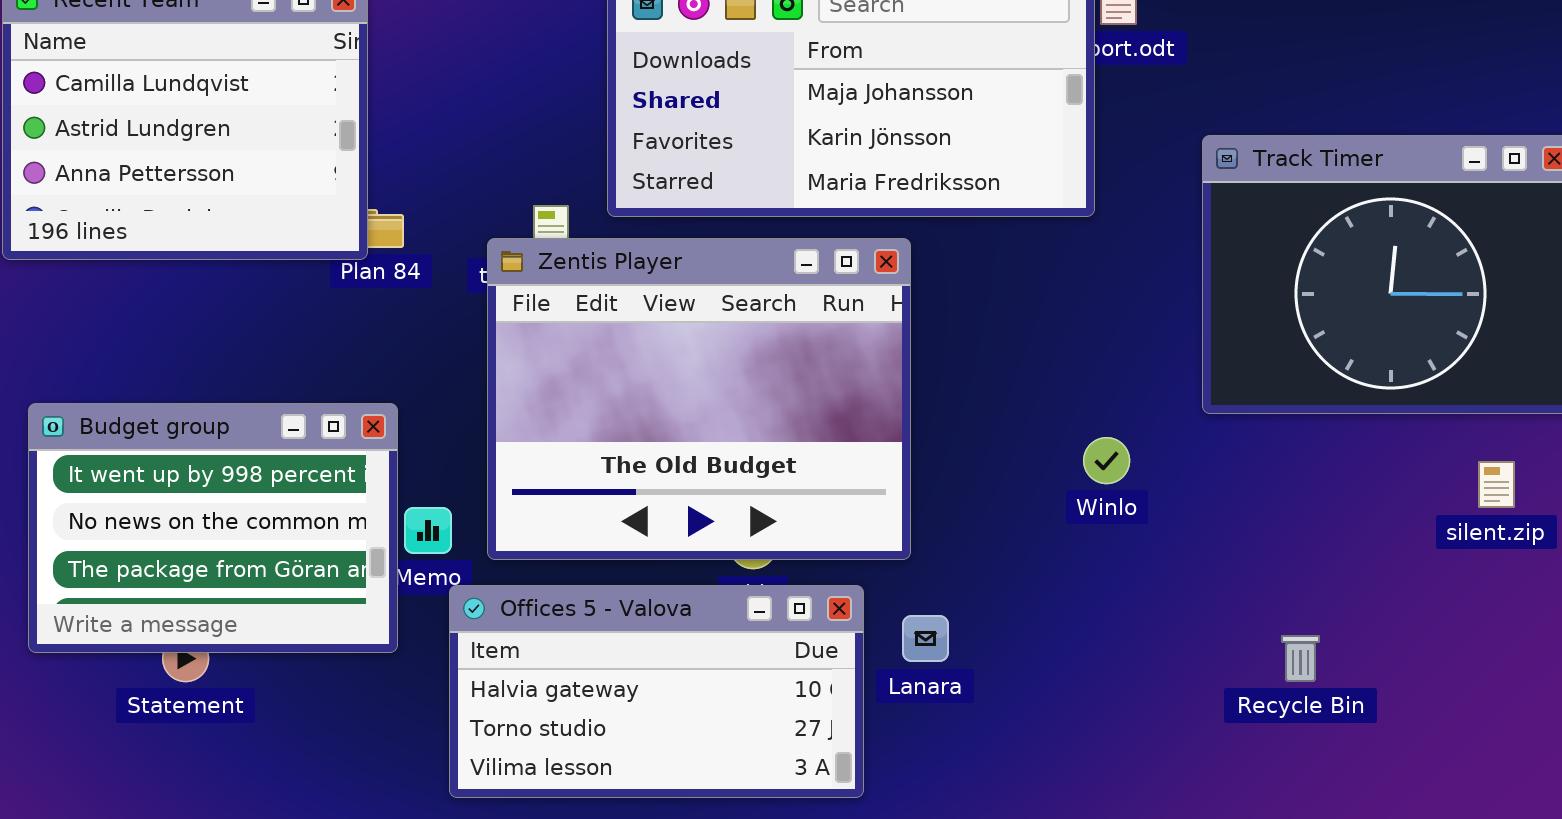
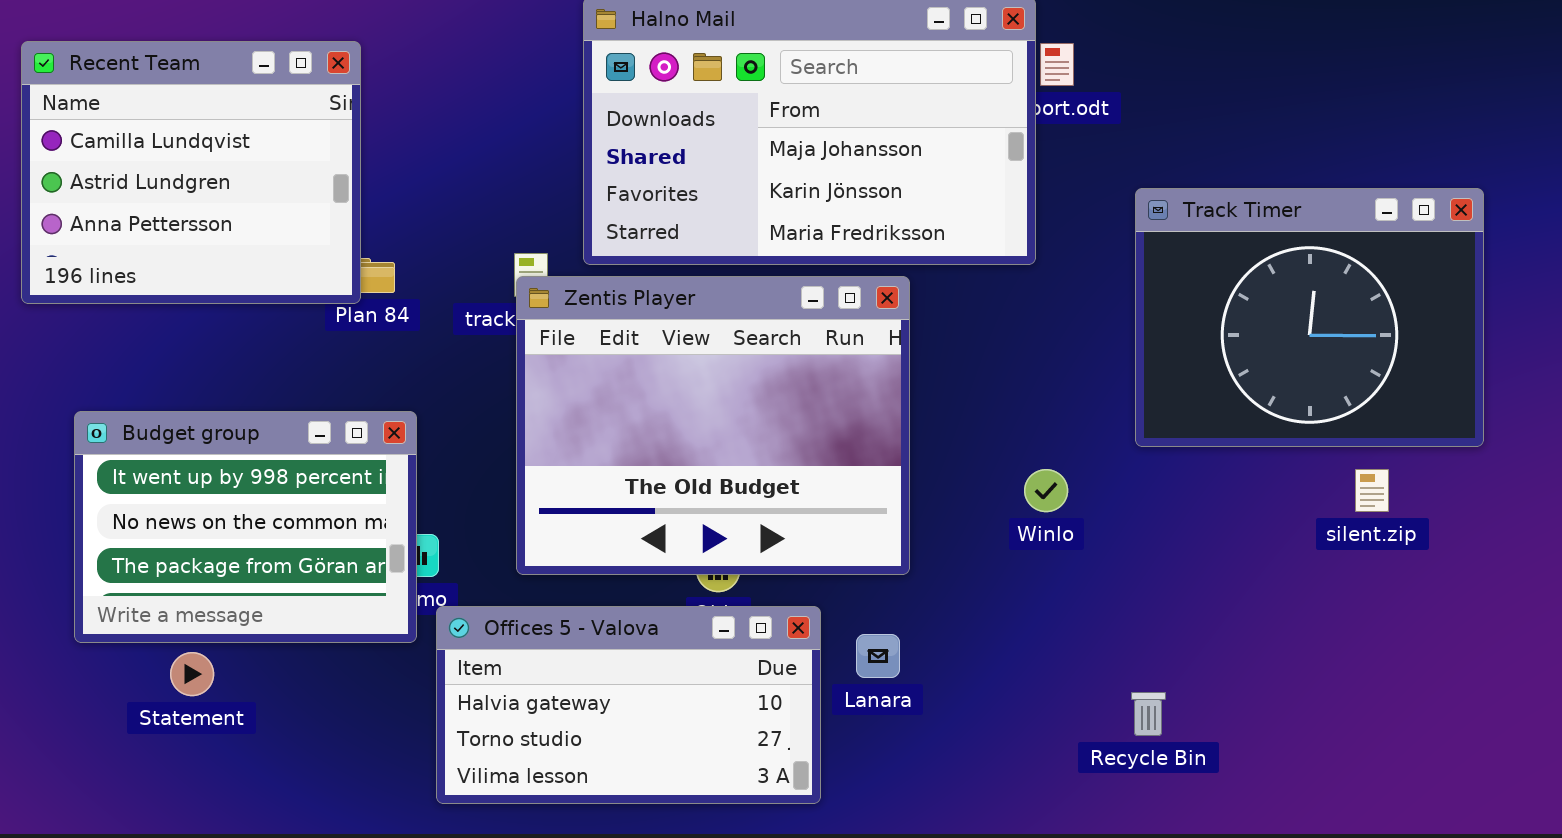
Zentis Player: [487,238,911,560] -> [516,276,910,575], moved
Budget group: [28,403,398,653] -> [74,411,417,643], moved
silent.zip: [1478,461,1515,508] -> [1355,469,1389,512], moved
Recycle Bin: [1281,635,1320,682] -> [1131,692,1166,736], moved

